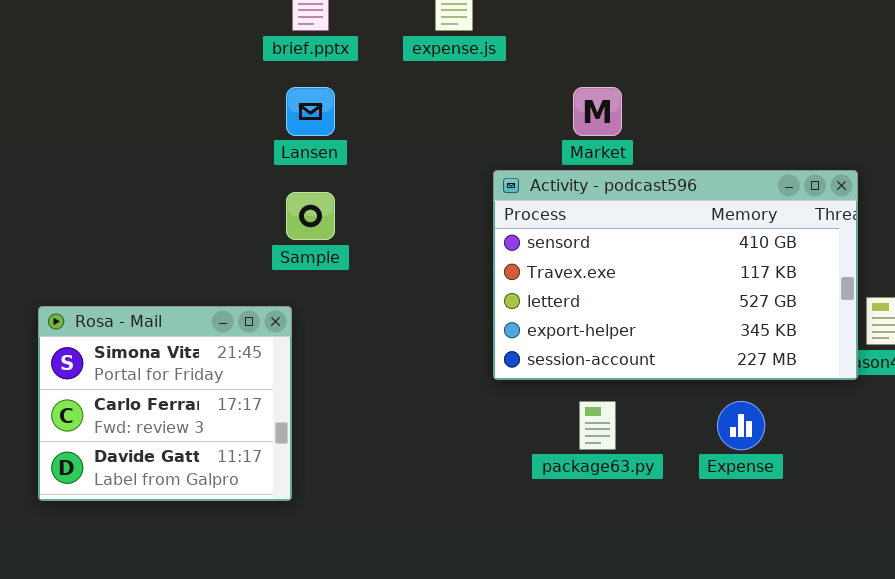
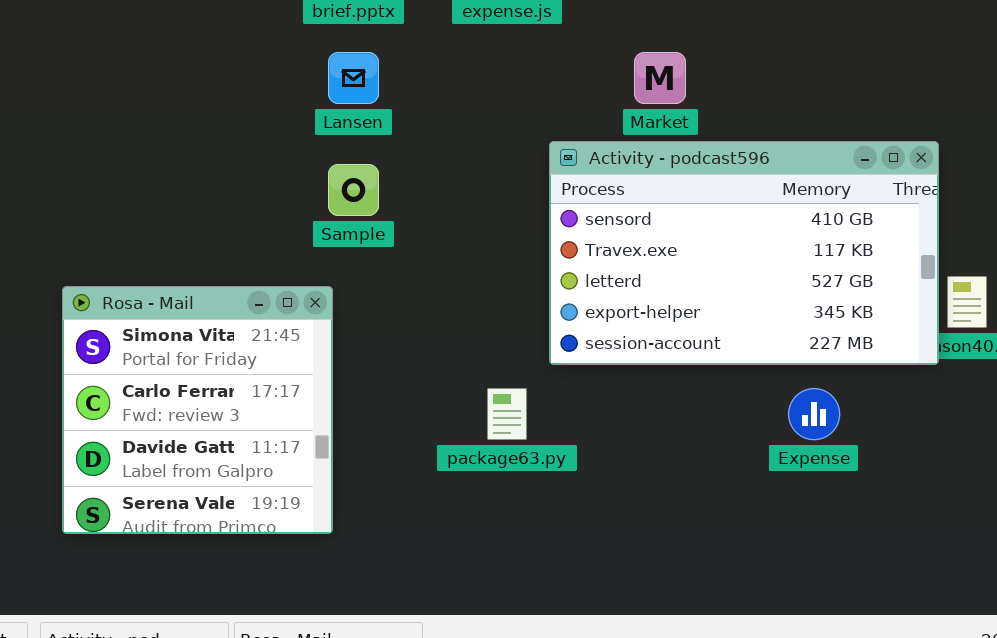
Rosa - Mail: [38,306,292,501] -> [62,286,333,534], resized
package63.py: [579,401,616,450] -> [487,388,527,440], moved

